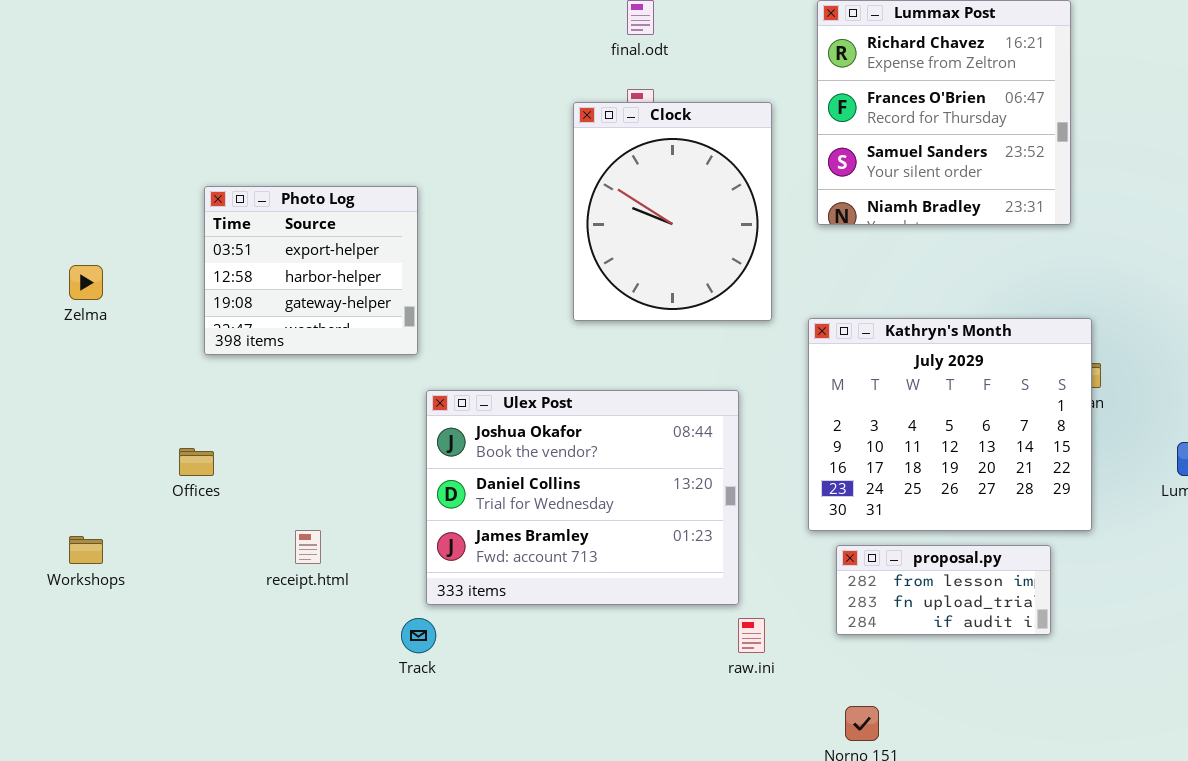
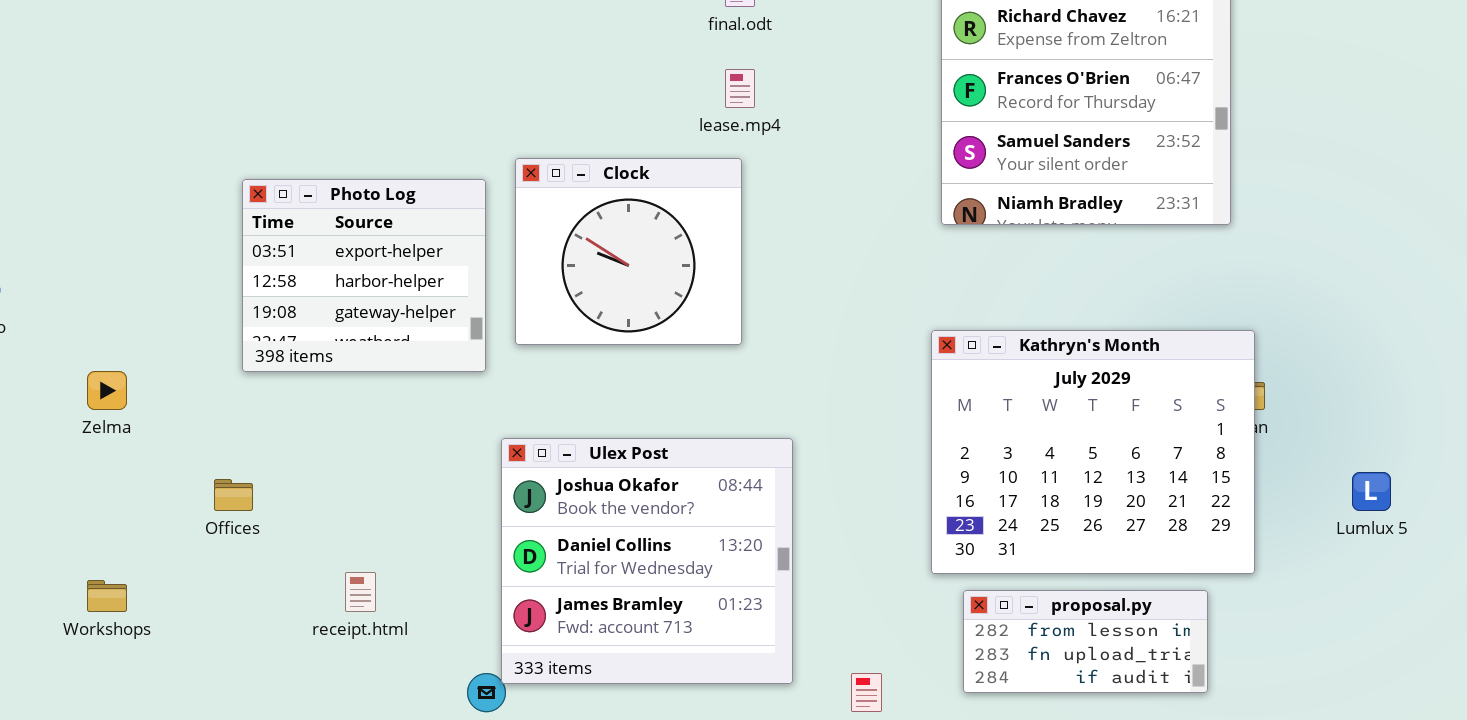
Clock: [573,102,772,321] -> [515,158,742,345], moved, resized
Zelma: [69,265,103,300] -> [87,371,127,410], moved
Ulex Post: [426,390,739,605] -> [501,438,793,684], moved, resized

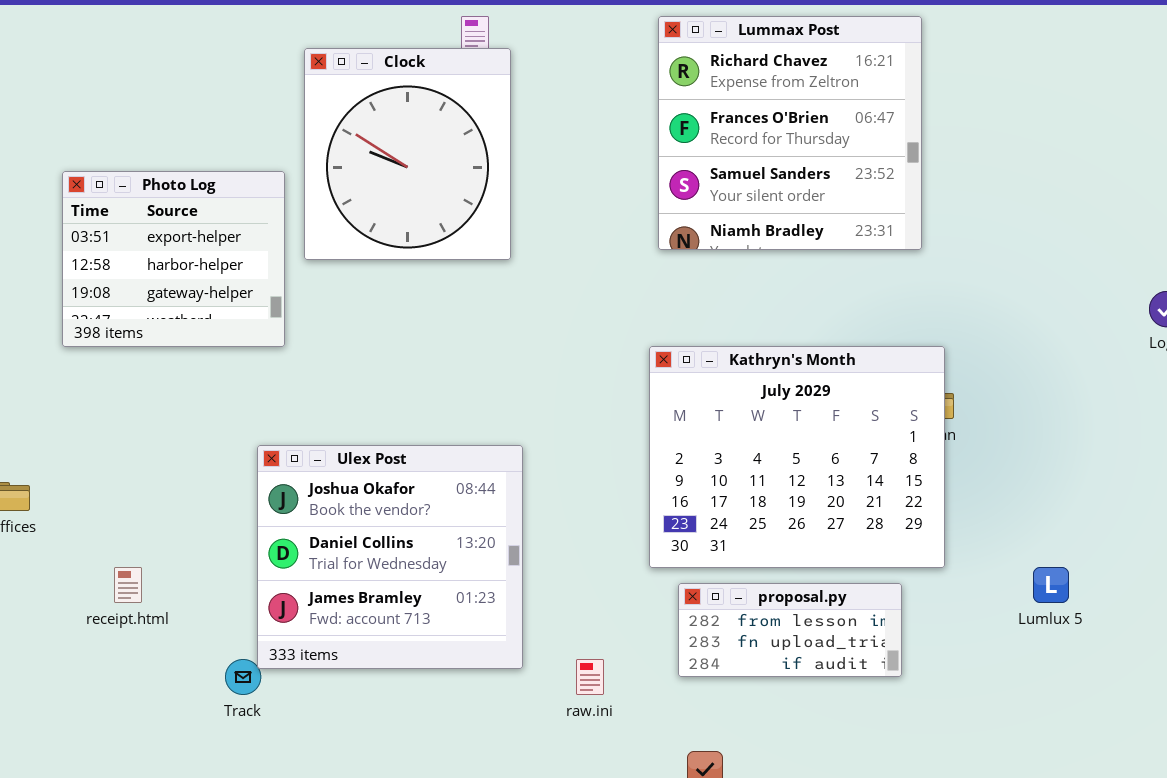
Clock: [515,158,742,345] -> [304,48,511,260], moved, resized
Photo Log: [242,179,486,372] -> [62,171,285,347], moved
Lumlux 5: [1352,472,1391,511] -> [1033,567,1069,603], moved

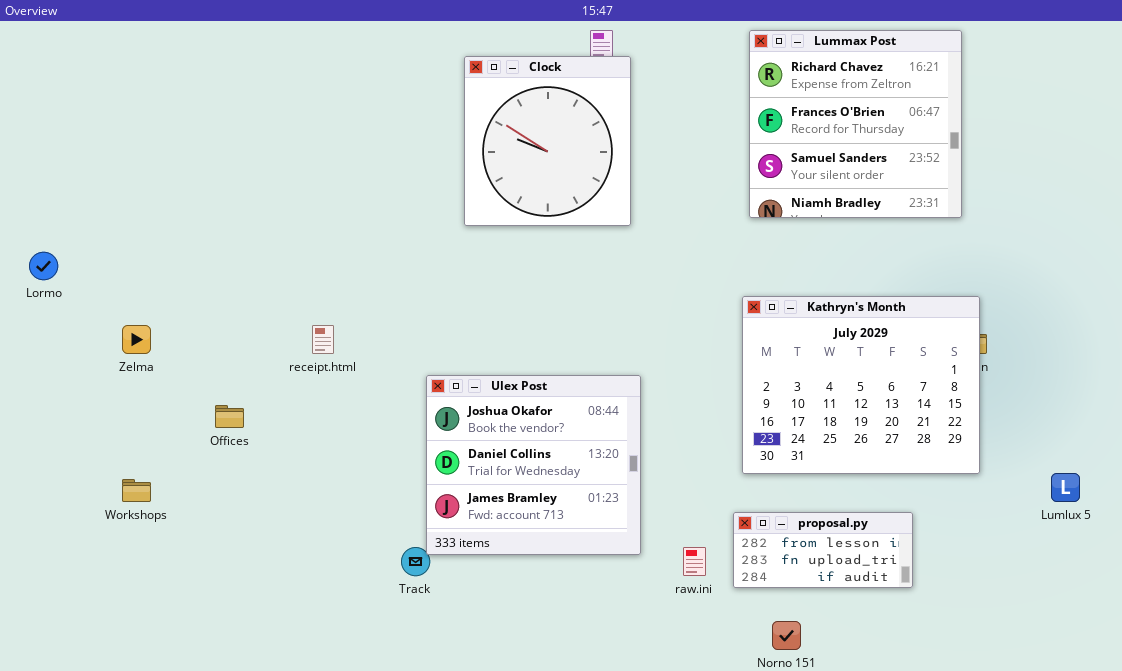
Photo Log: [62,171,285,347] -> none, closed
receipt.html: [114,567,142,603] -> [312,325,334,354], moved
proposal.py: [678,583,902,677] -> [733,512,913,588], moved

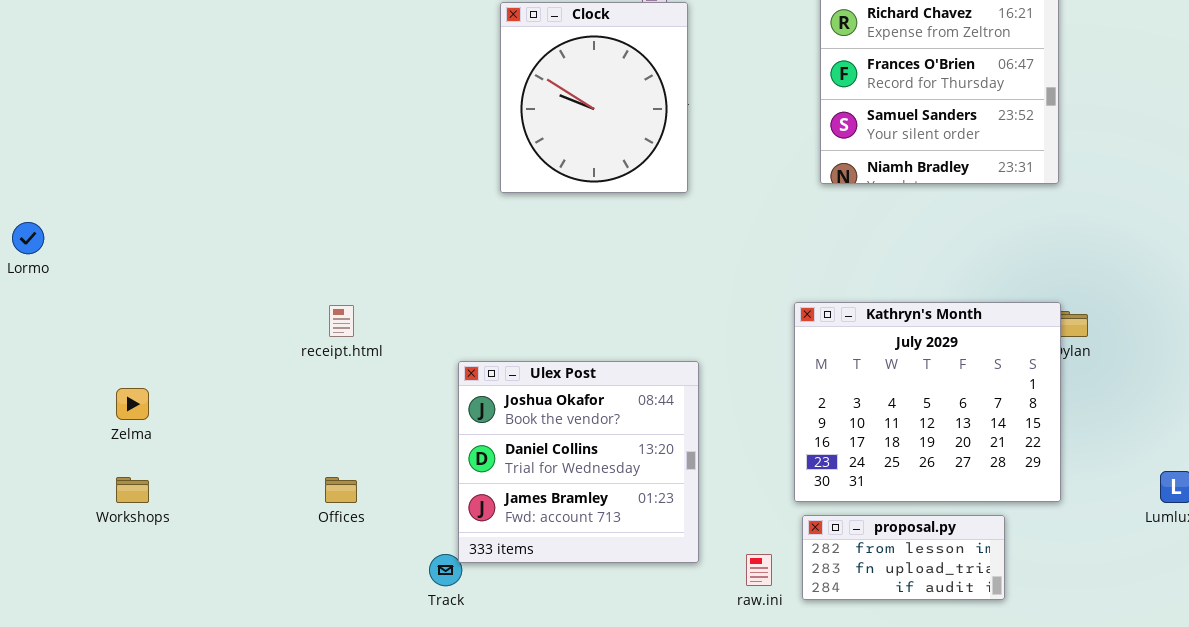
Kathryn's Month: [742,296,980,474] -> [794,302,1061,502], moved
Zelma: [122,325,151,354] -> [116,388,149,420], moved
Offices: [215,405,244,428] -> [325,477,357,503], moved

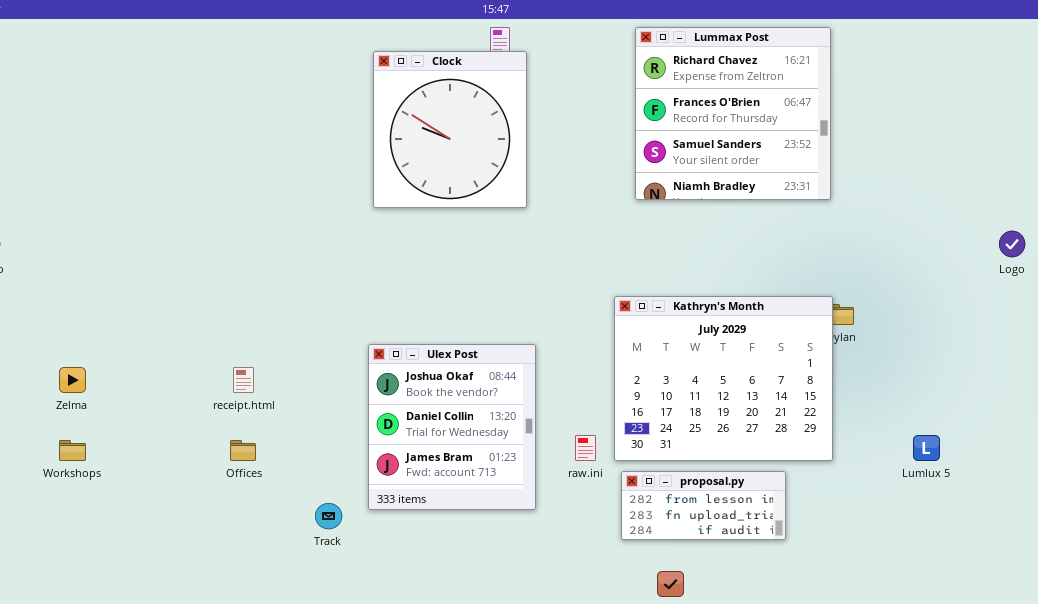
receipt.html: [329,305,354,337] -> [233,367,254,393], moved
Ulex Post: [458,361,699,563] -> [368,344,536,510], resized
raw.ini: [746,554,772,586] -> [575,435,596,461], moved

